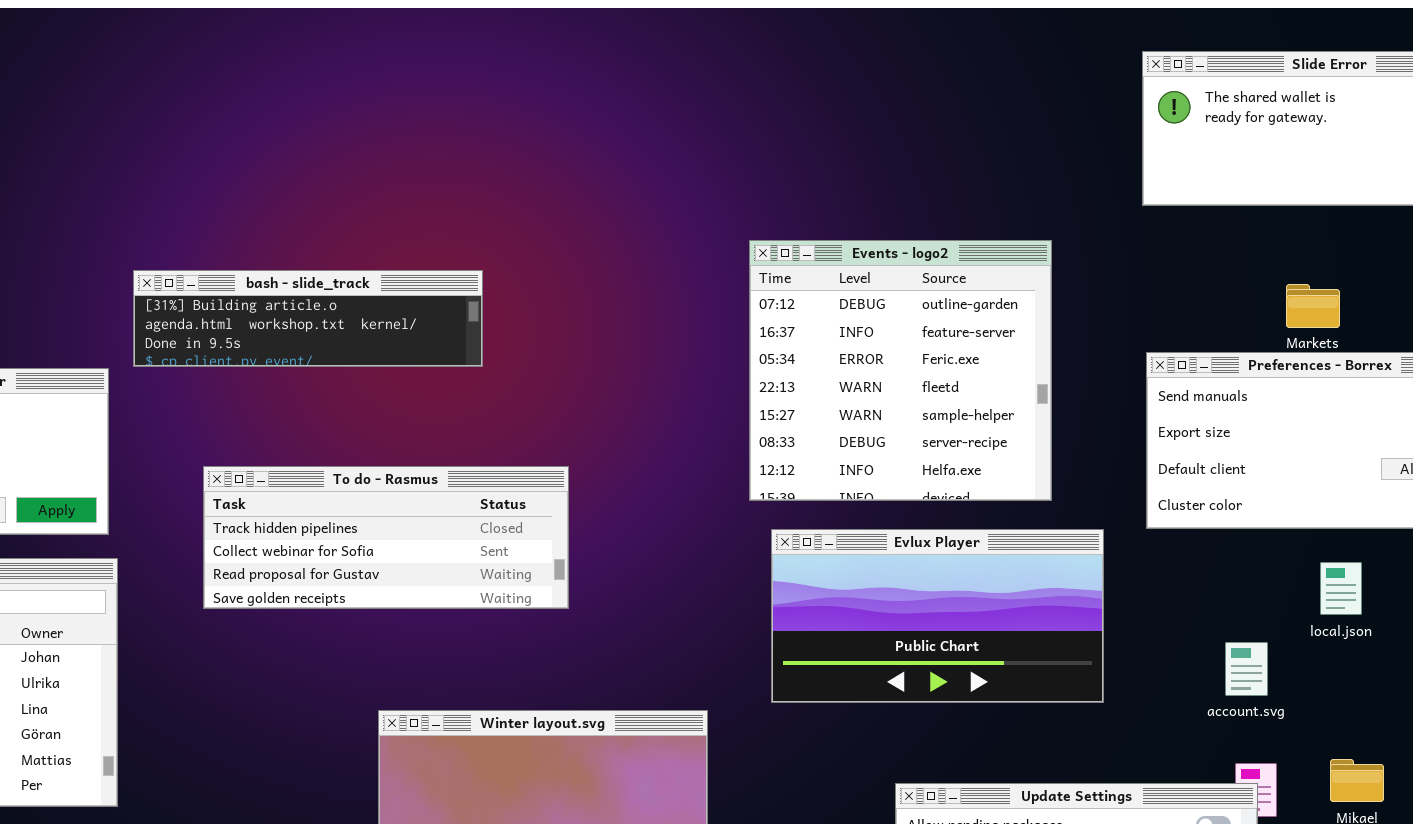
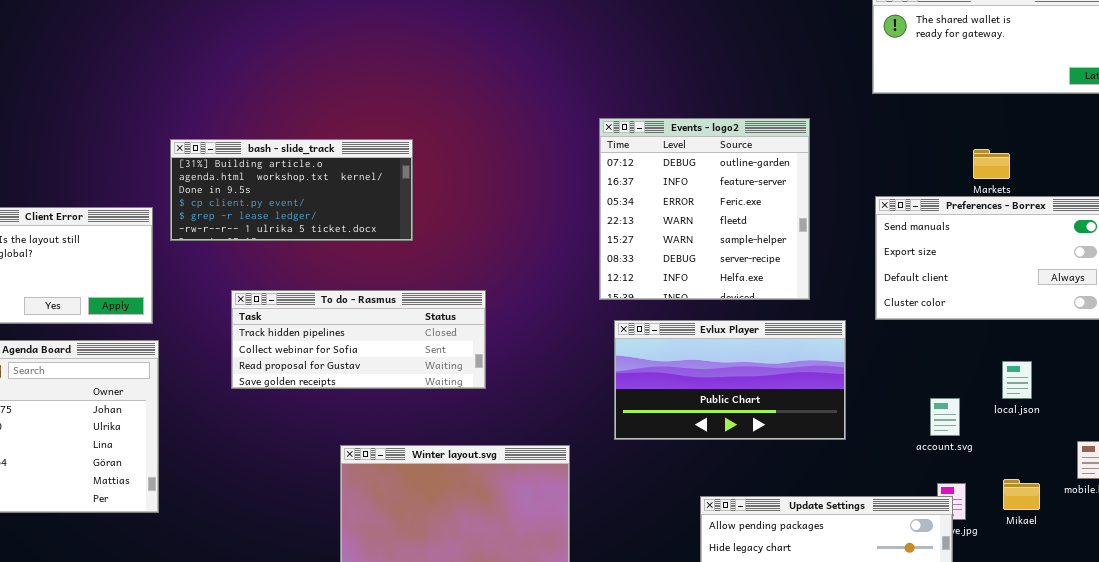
bash - slide_track: [133,270,483,367] -> [170,139,413,241], resized
To do - Rasmus: [203,466,569,609] -> [231,290,486,389], moved
local.json: [1320,562,1362,615] -> [1002,361,1032,399], moved

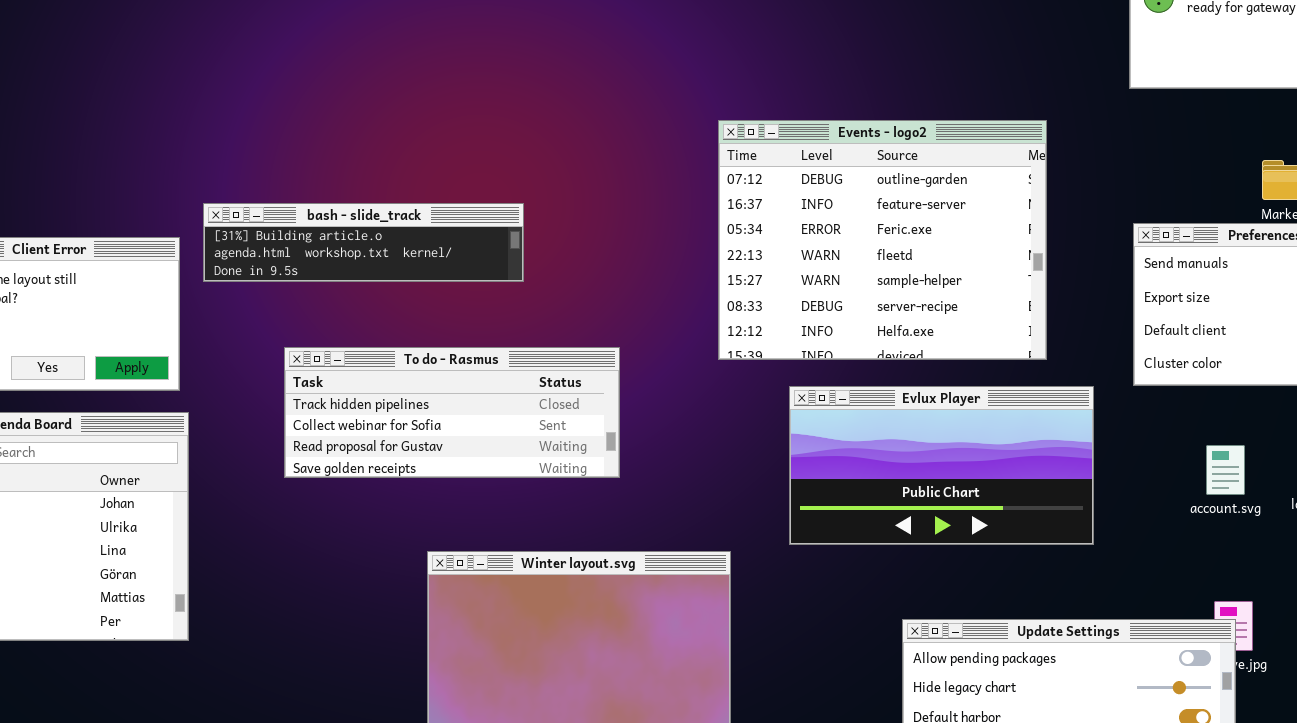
Events - logo2: [599,118,810,300] -> [718,120,1047,360], resized
bash - slide_track: [170,139,413,241] -> [203,203,524,282], resized
account.svg: [930,398,960,436] -> [1206,445,1245,495], moved

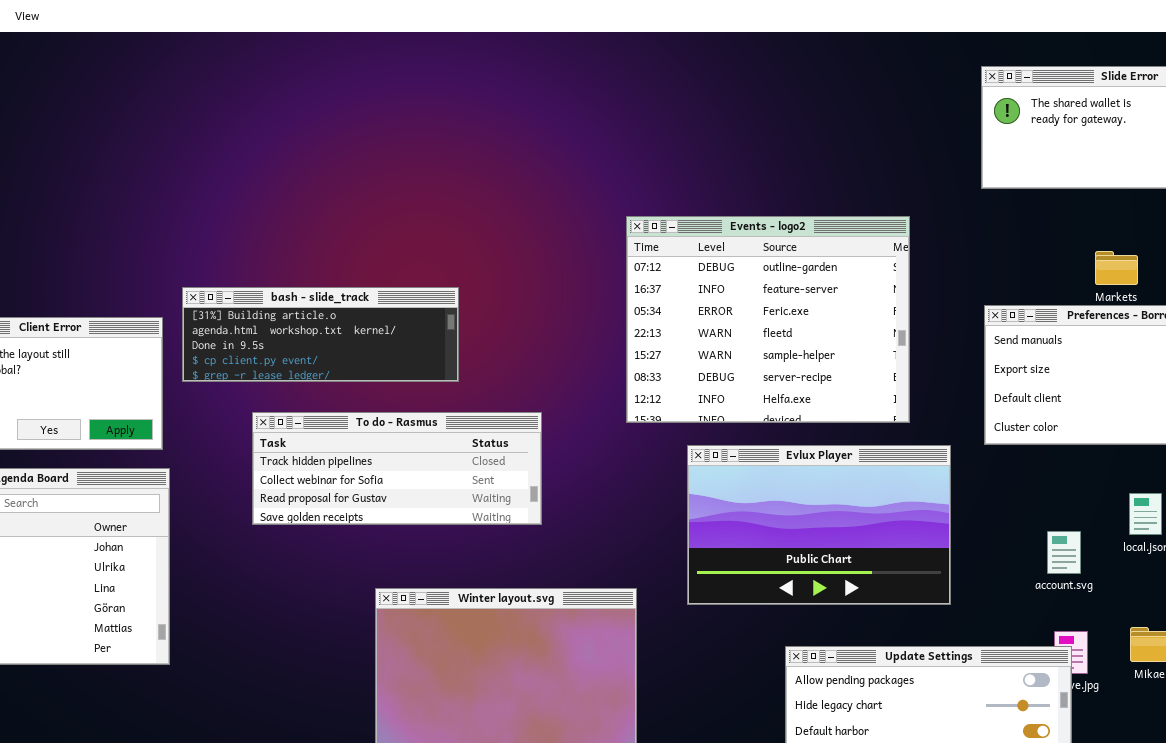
bash - slide_track: [203,203,524,282] -> [182,287,459,382], resized
Evlux Player: [789,386,1094,545] -> [687,445,951,605], resized
account.svg: [1206,445,1245,495] -> [1047,531,1081,574], moved

